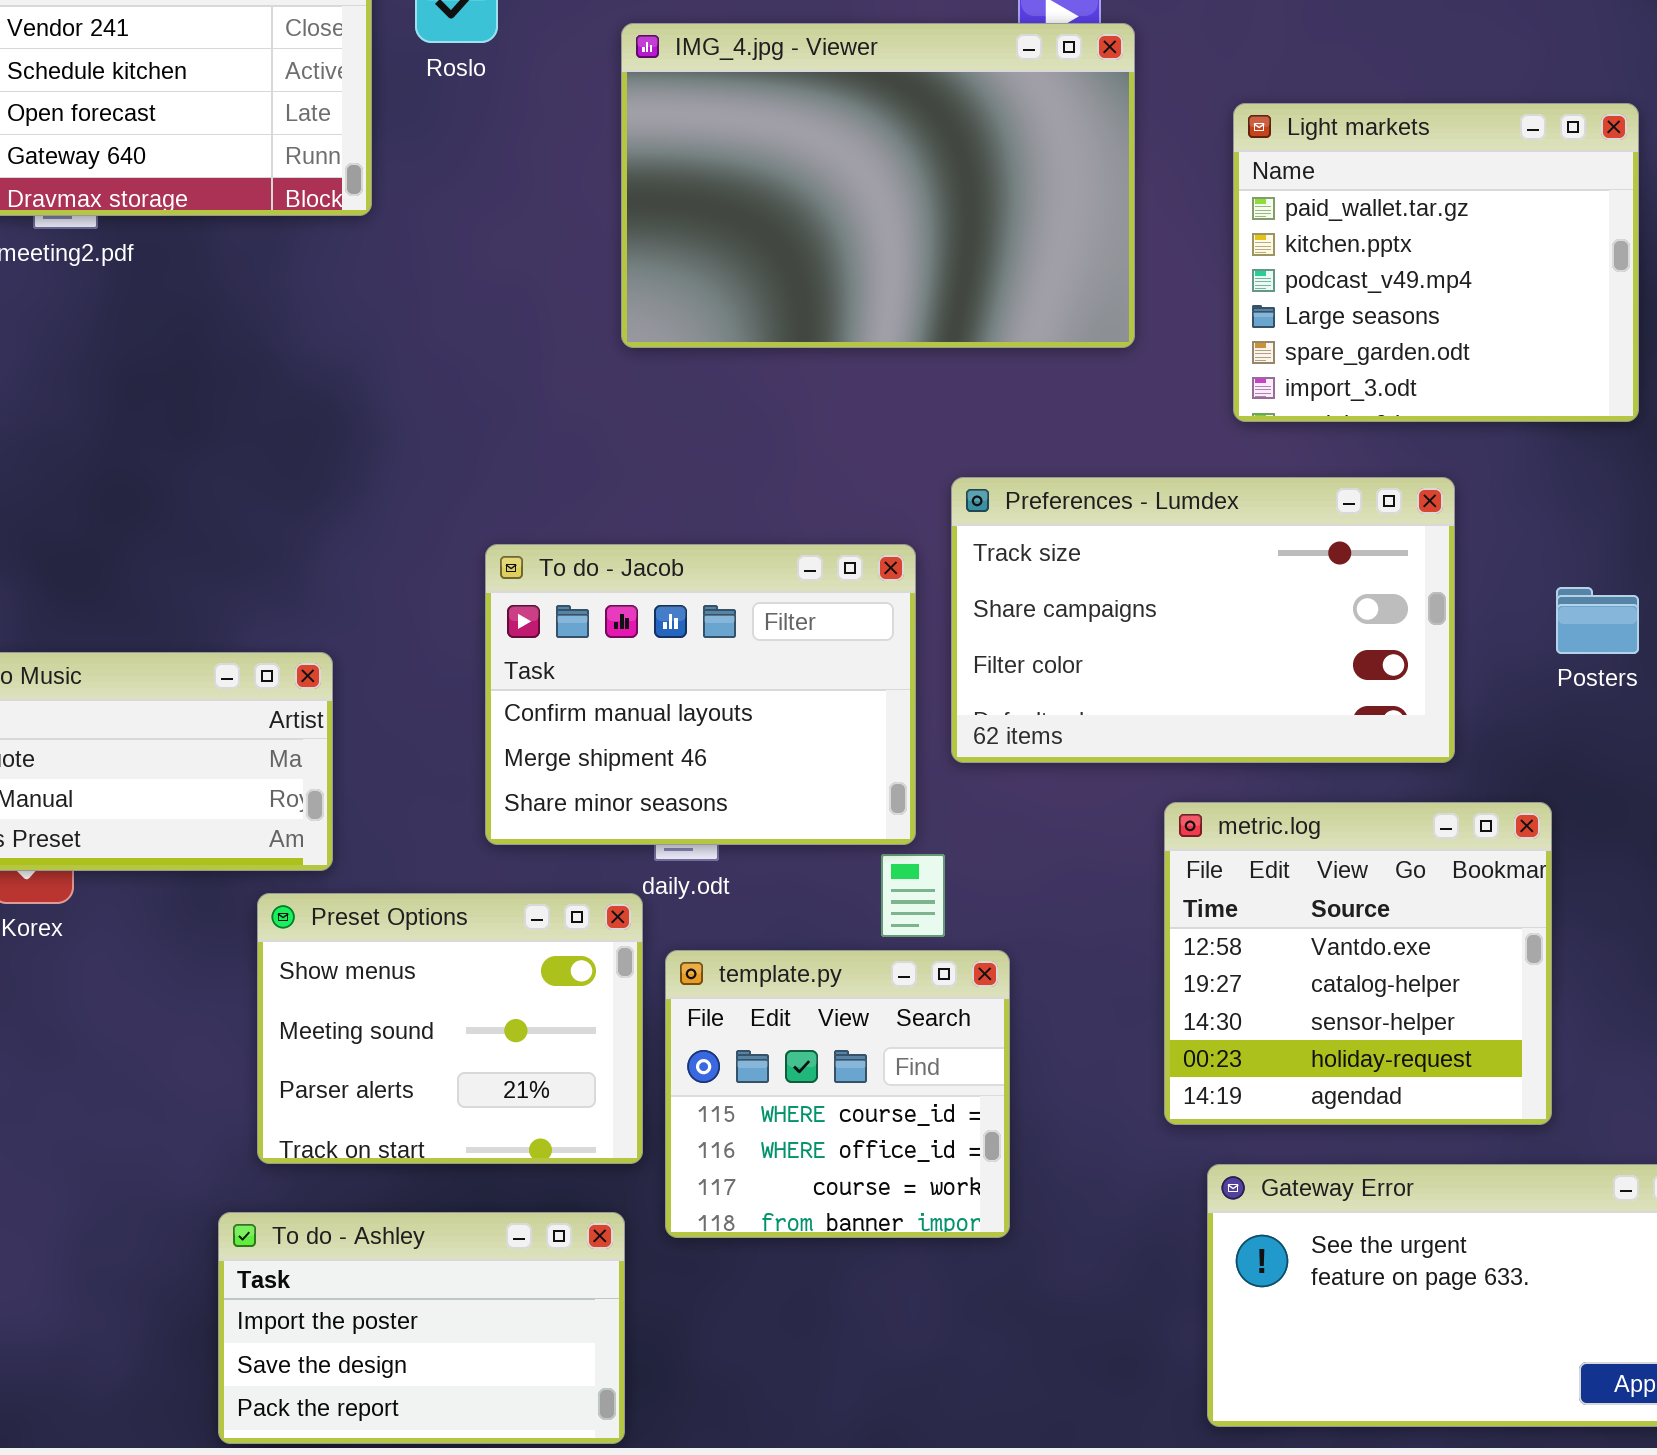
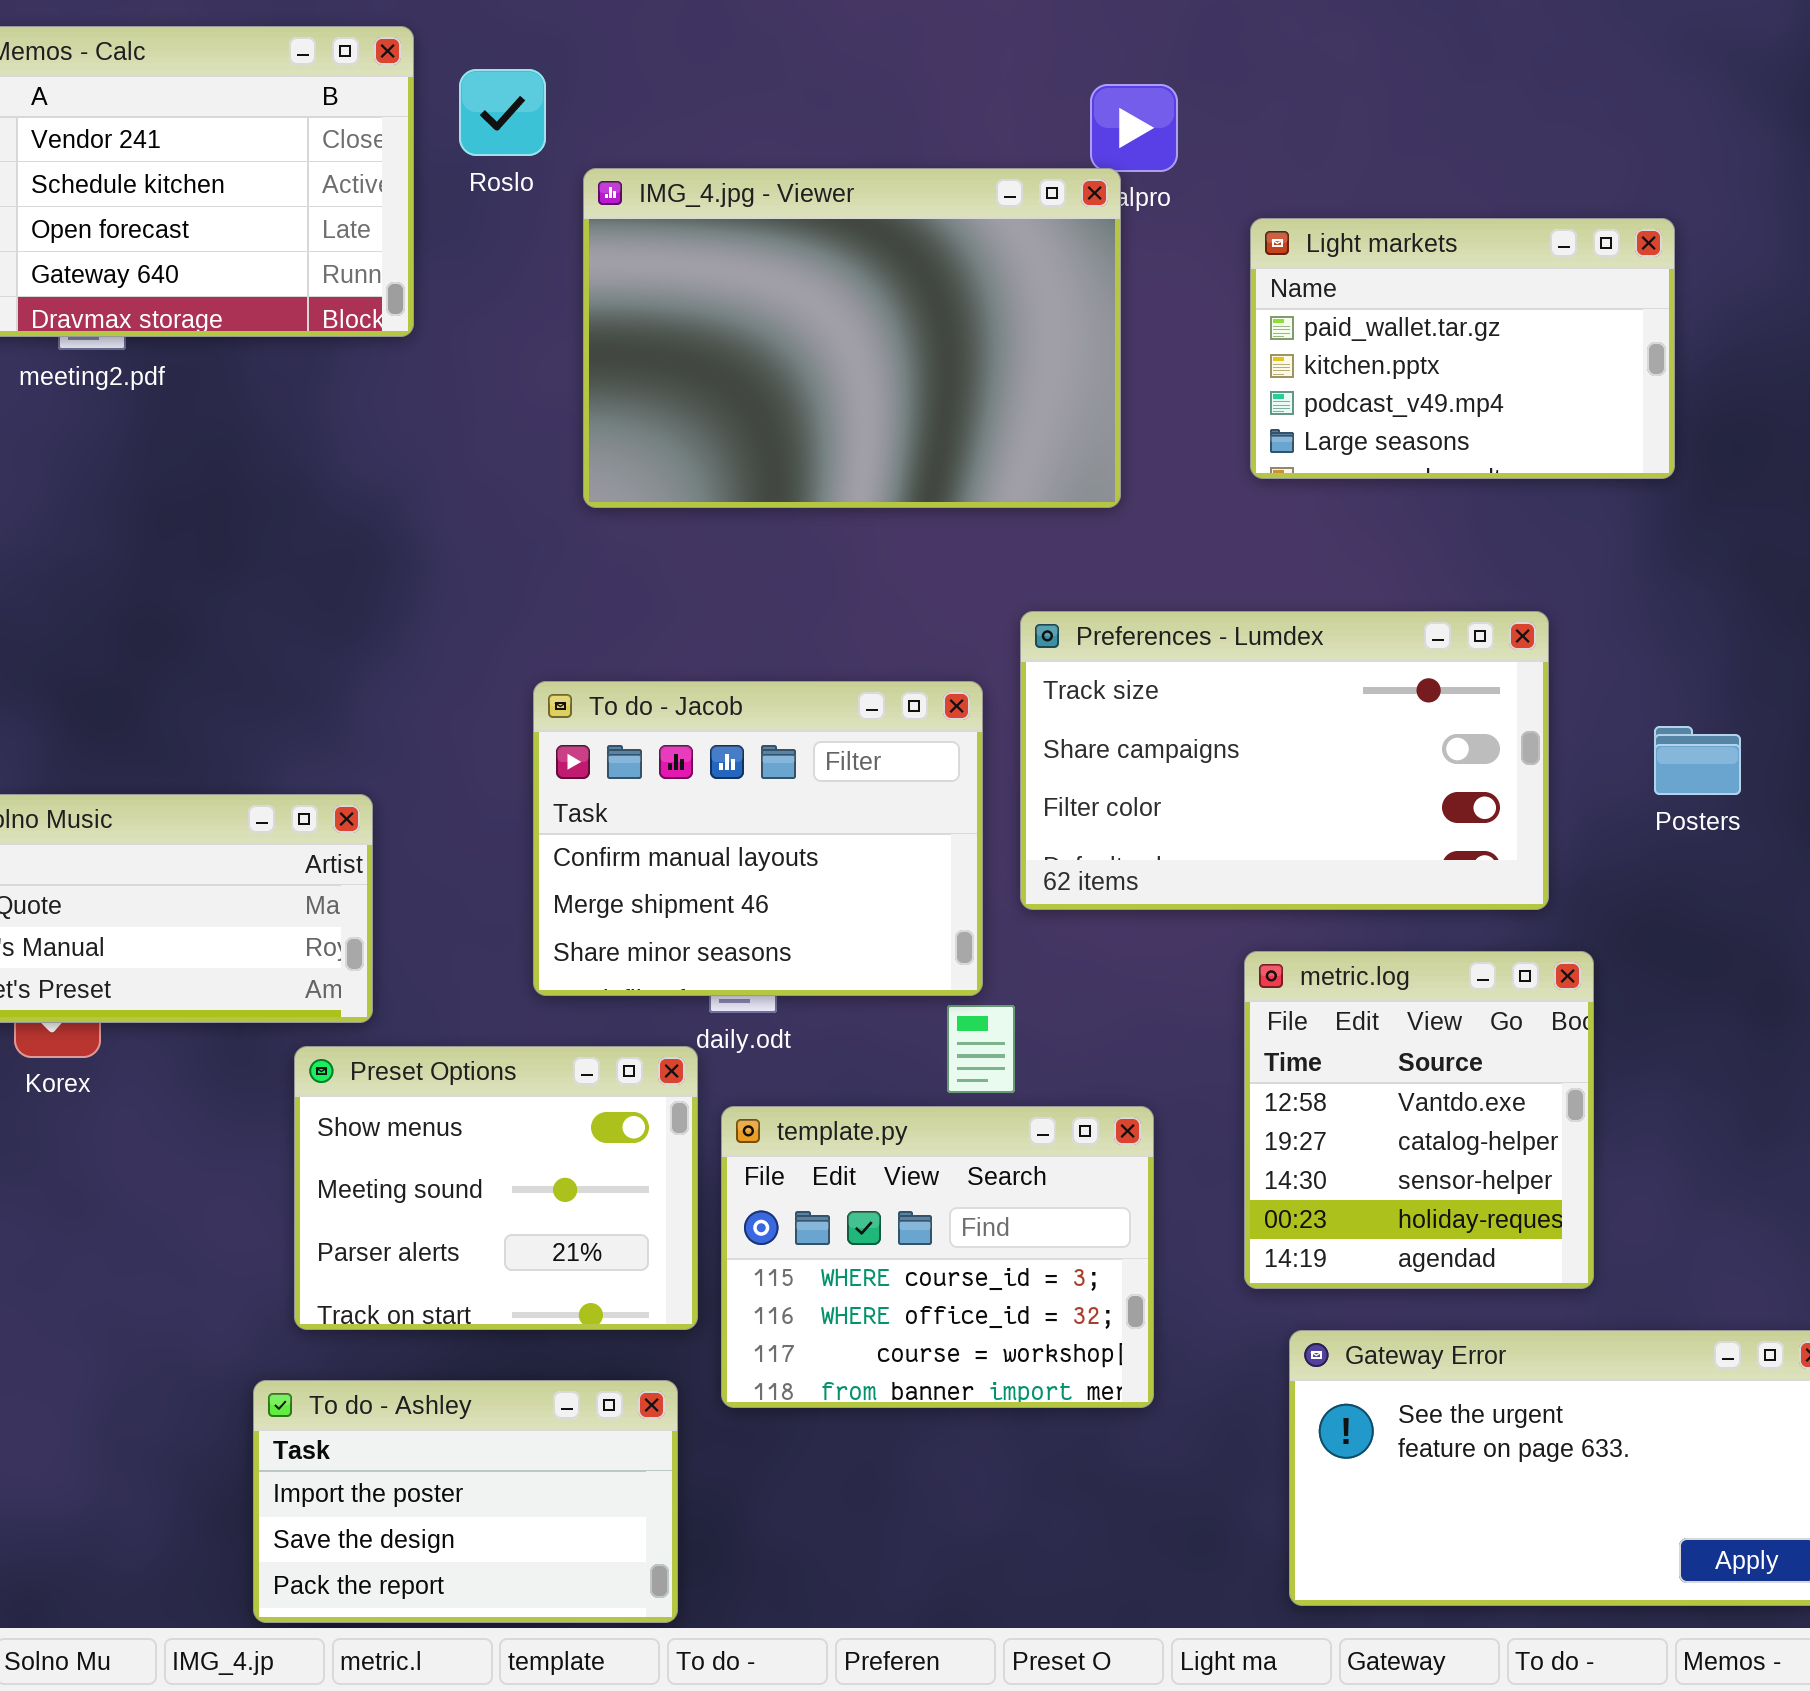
IMG_4.jpg - Viewer: [621,23,1135,348] -> [583,168,1121,508], moved
Light markets: [1233,103,1639,422] -> [1250,218,1675,479], moved, resized
metric.log: [1164,802,1552,1125] -> [1244,951,1594,1289], resized
template.py: [665,950,1010,1238] -> [721,1106,1154,1408], resized

